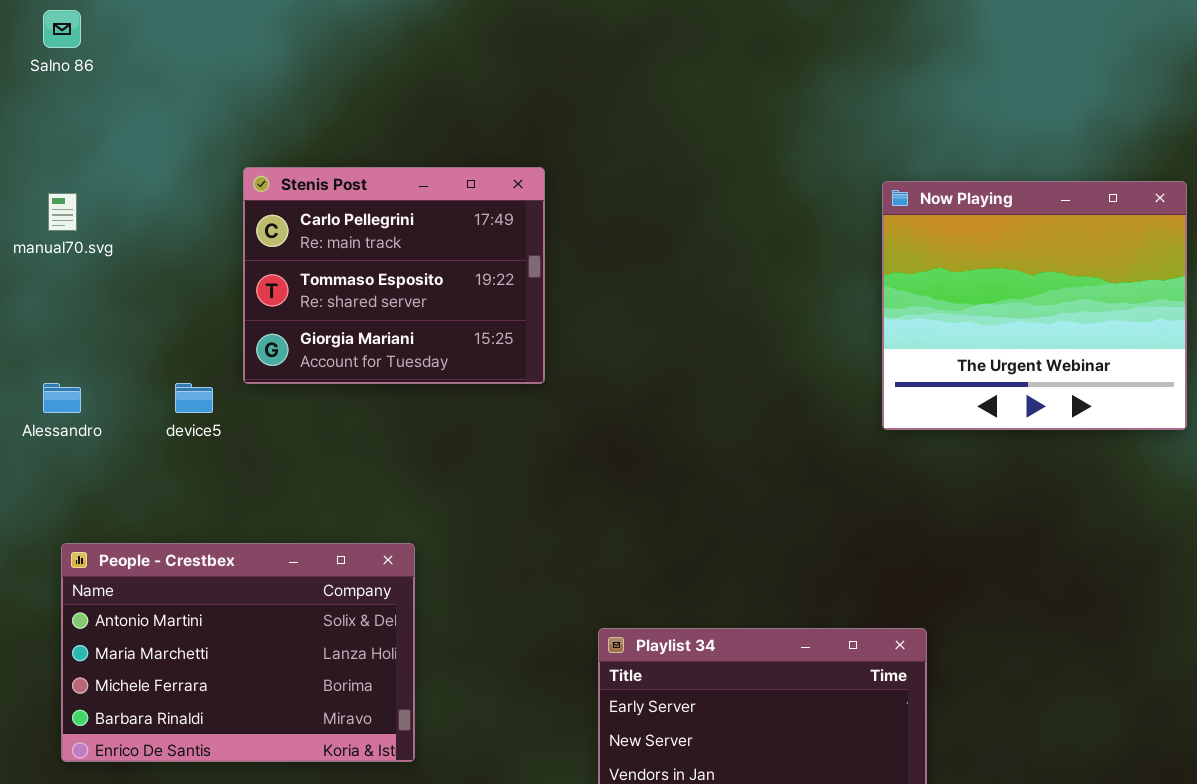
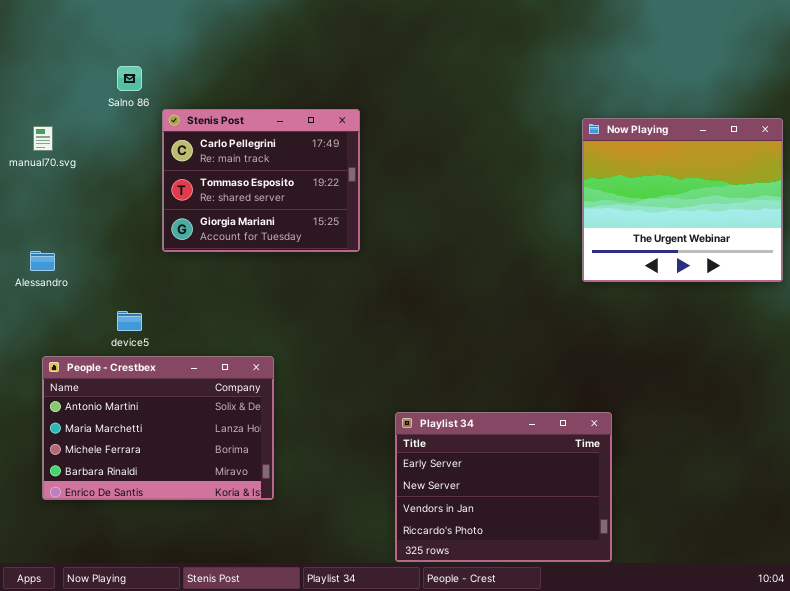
Salno 86: [43,10,81,48] -> [117,66,142,91], moved
device5: [175,383,213,413] -> [117,311,142,331], moved

